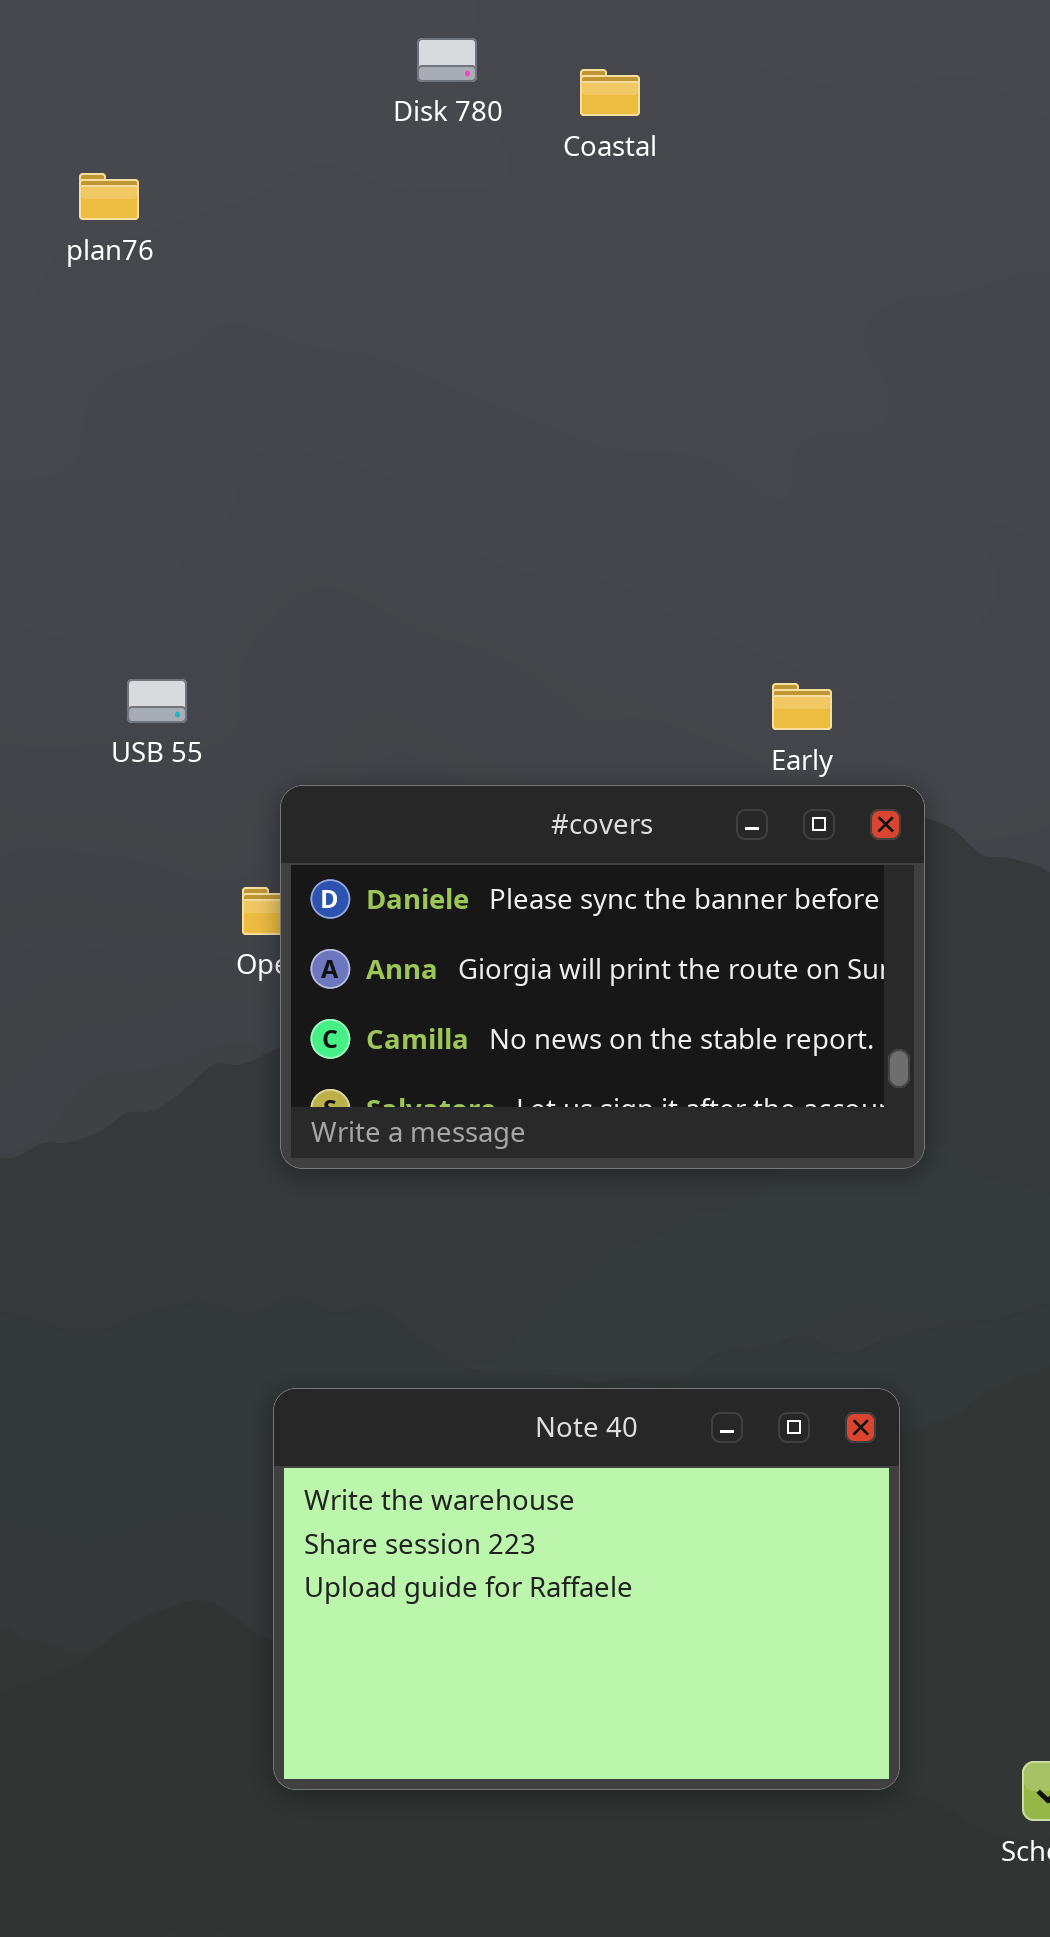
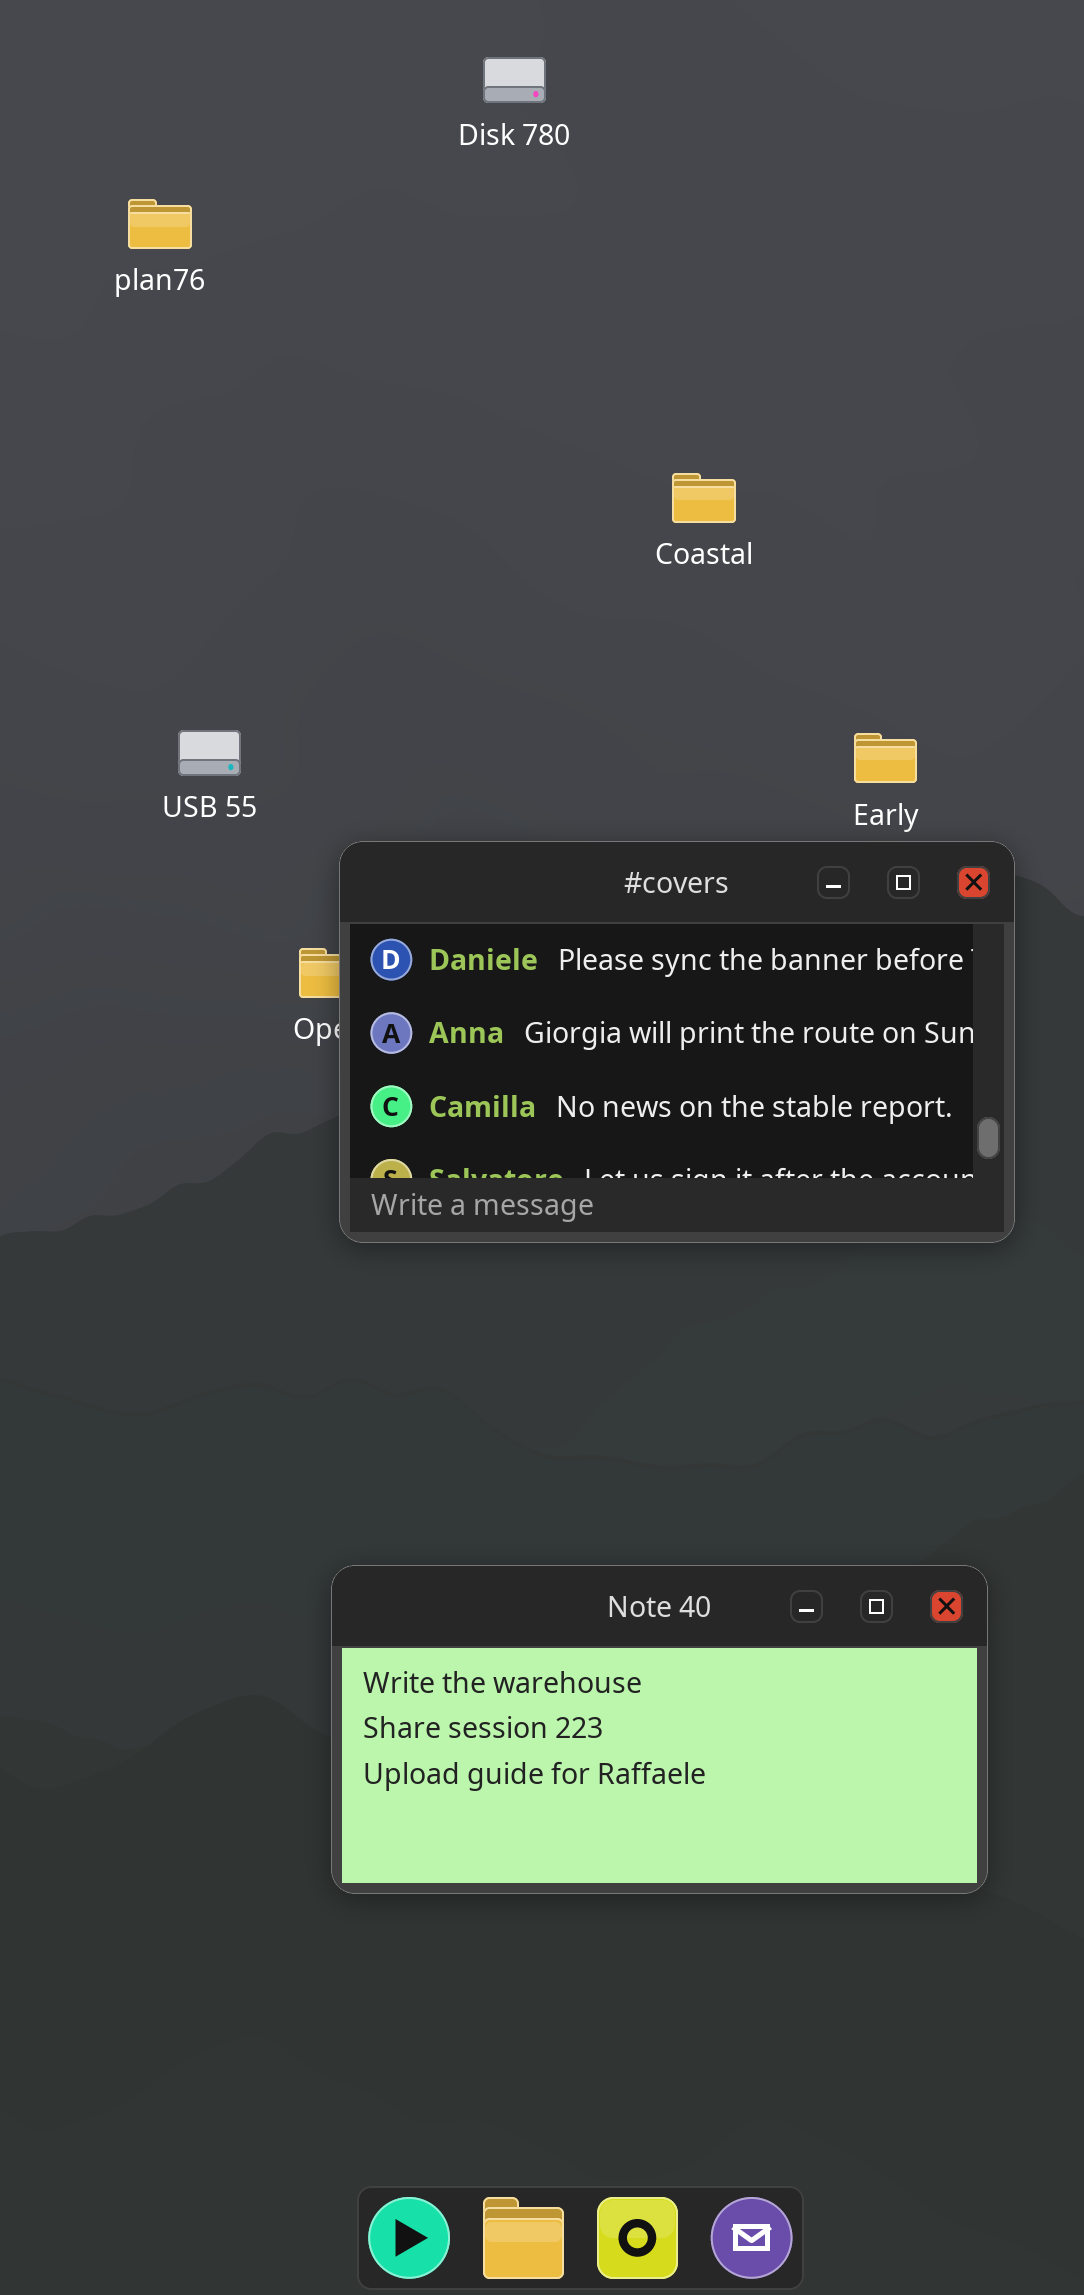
Coastal: [580,69,640,116] -> [672,473,736,523], moved
Note 40: [273,1388,900,1790] -> [331,1565,988,1894], resized

